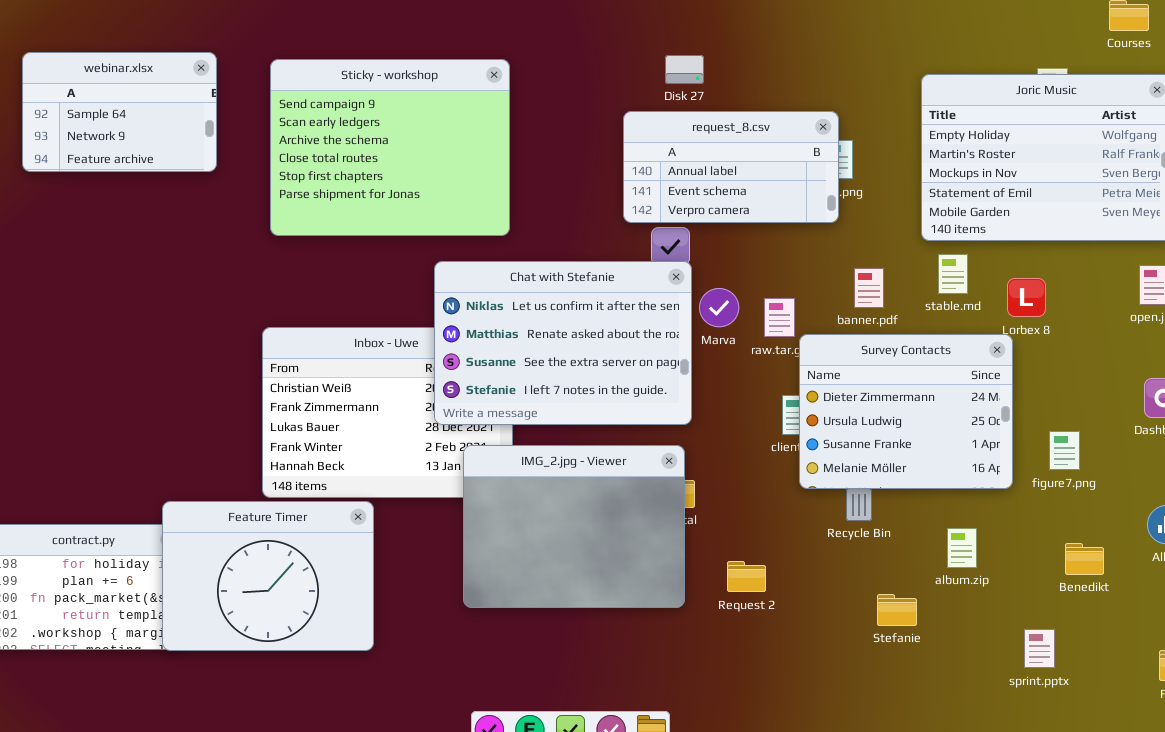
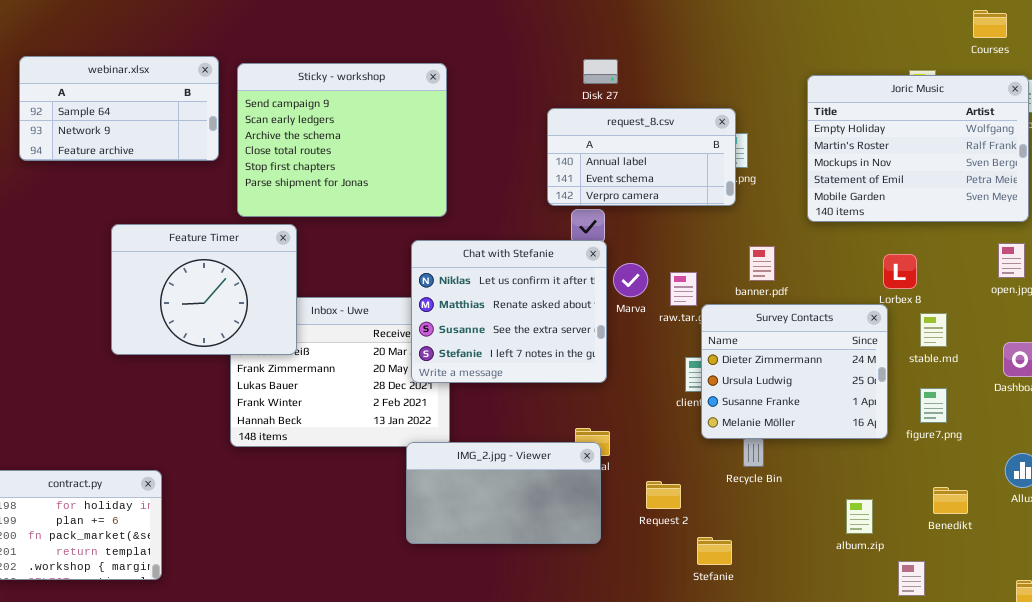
webinar.xlsx: [22,52,217,172] -> [19,56,219,161], resized
stable.md: [938,254,968,294] -> [920,313,947,347], moved
Chat with Stefanie: [434,261,692,425] -> [411,240,607,383], resized
IMG_2.jpg - Viewer: [463,445,685,608] -> [406,442,601,544], resized
Feature Timer: [162,501,374,651] -> [111,224,297,355], moved
album.zip: [947,528,977,568] -> [846,499,873,534], moved
Request 2: [727,561,766,592] -> [646,481,681,509], moved
Stefanie: [877,594,917,626] -> [697,537,732,565], moved

